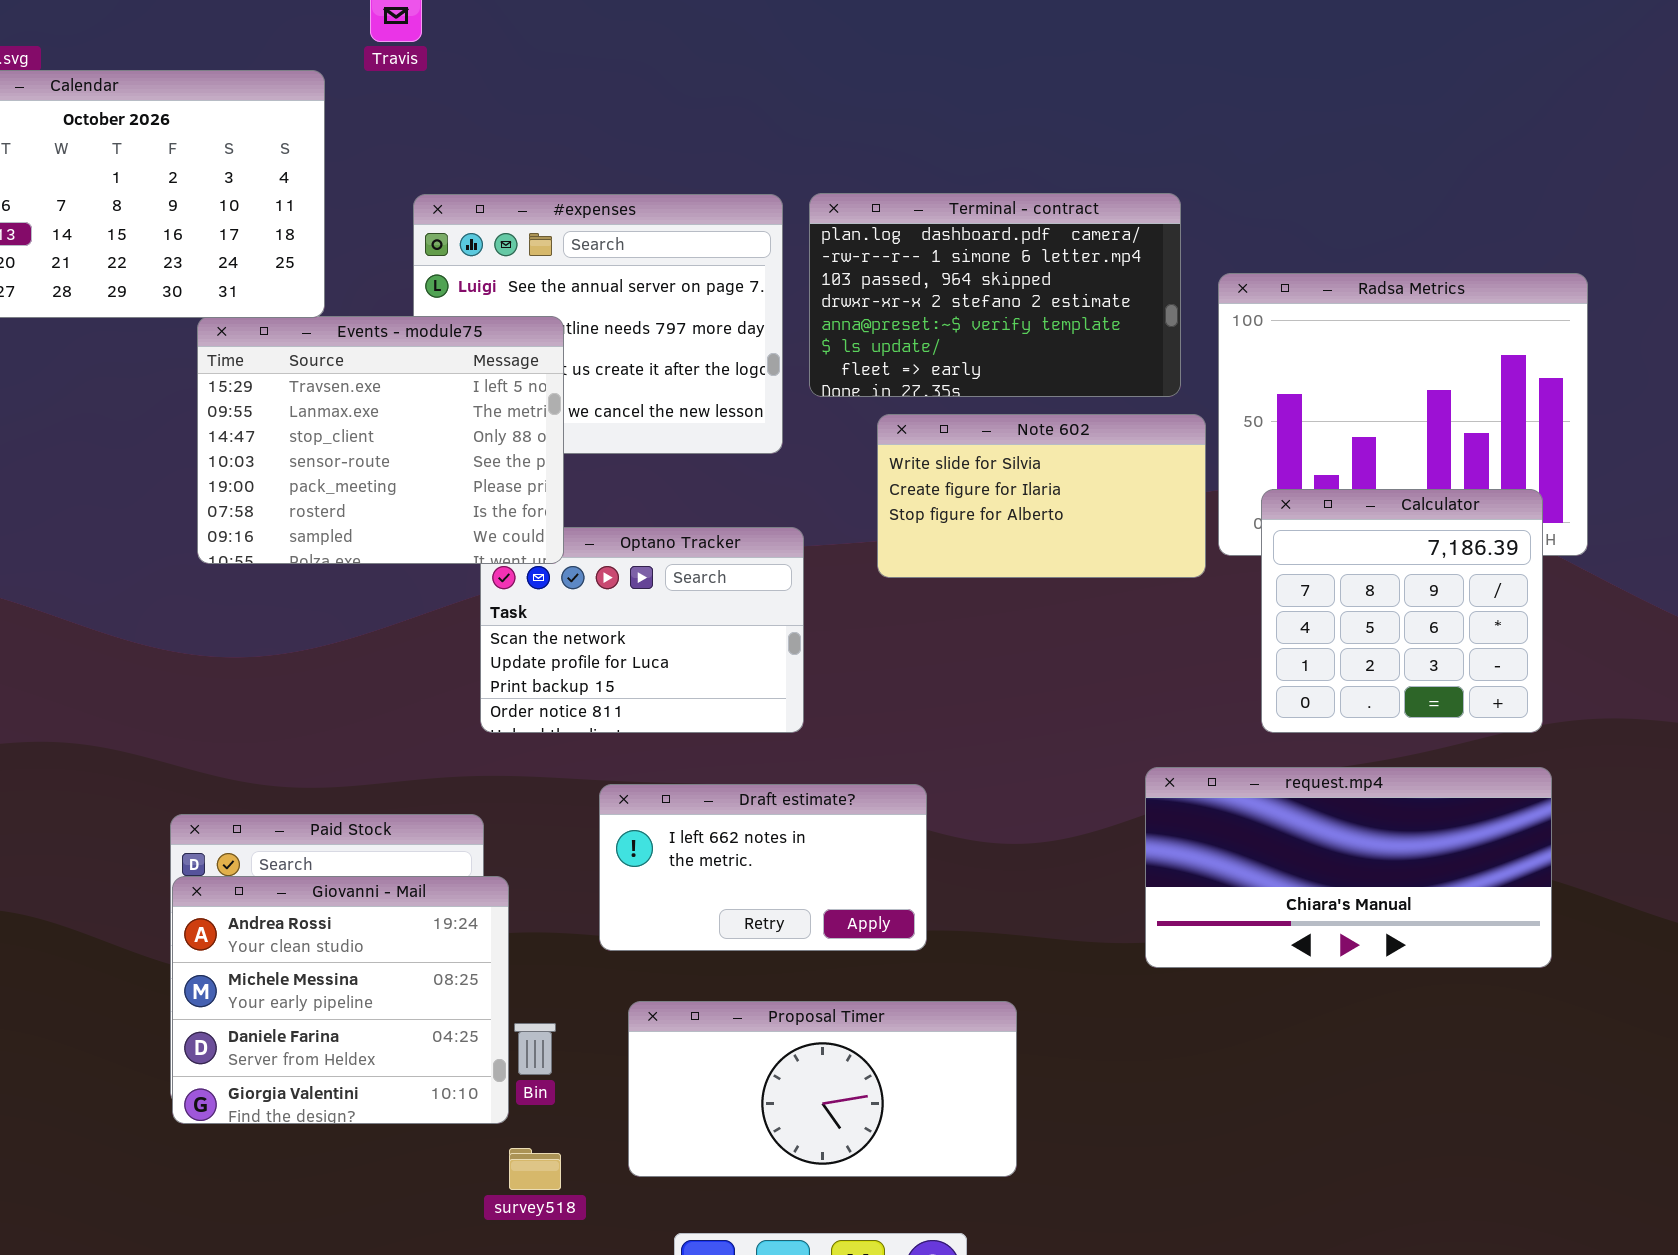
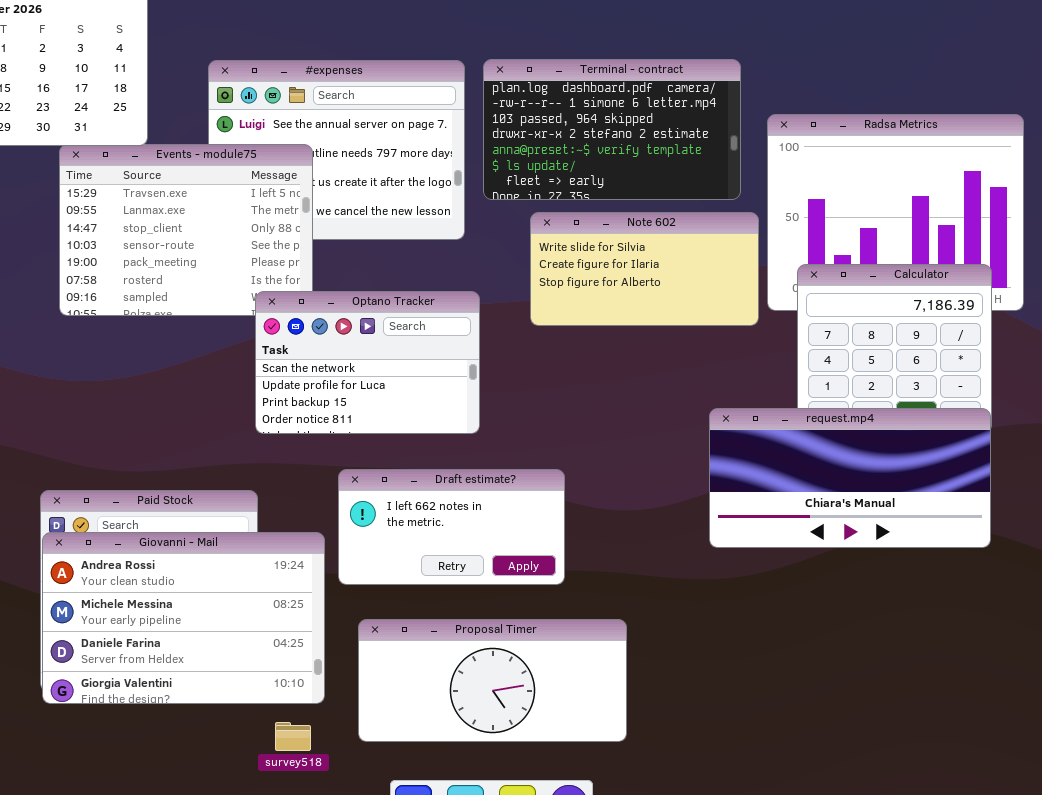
Optano Tracker: [480,527,804,733] -> [255,291,480,434], raised
request.mp4: [1145,767,1552,968] -> [709,408,991,548], moved
Giovanni - Mail: [172,876,509,1124] -> [42,532,325,704], resized

